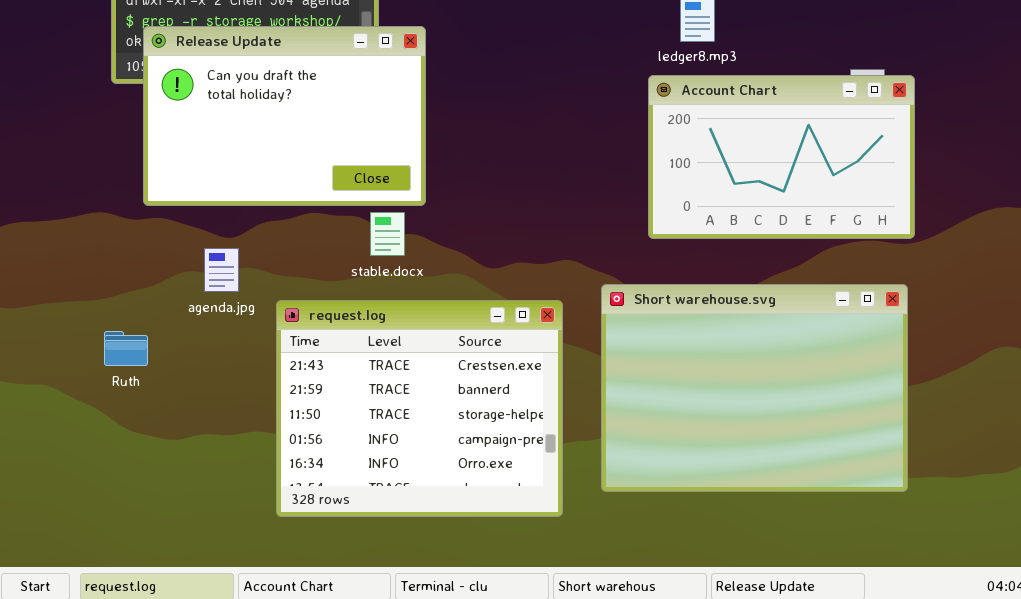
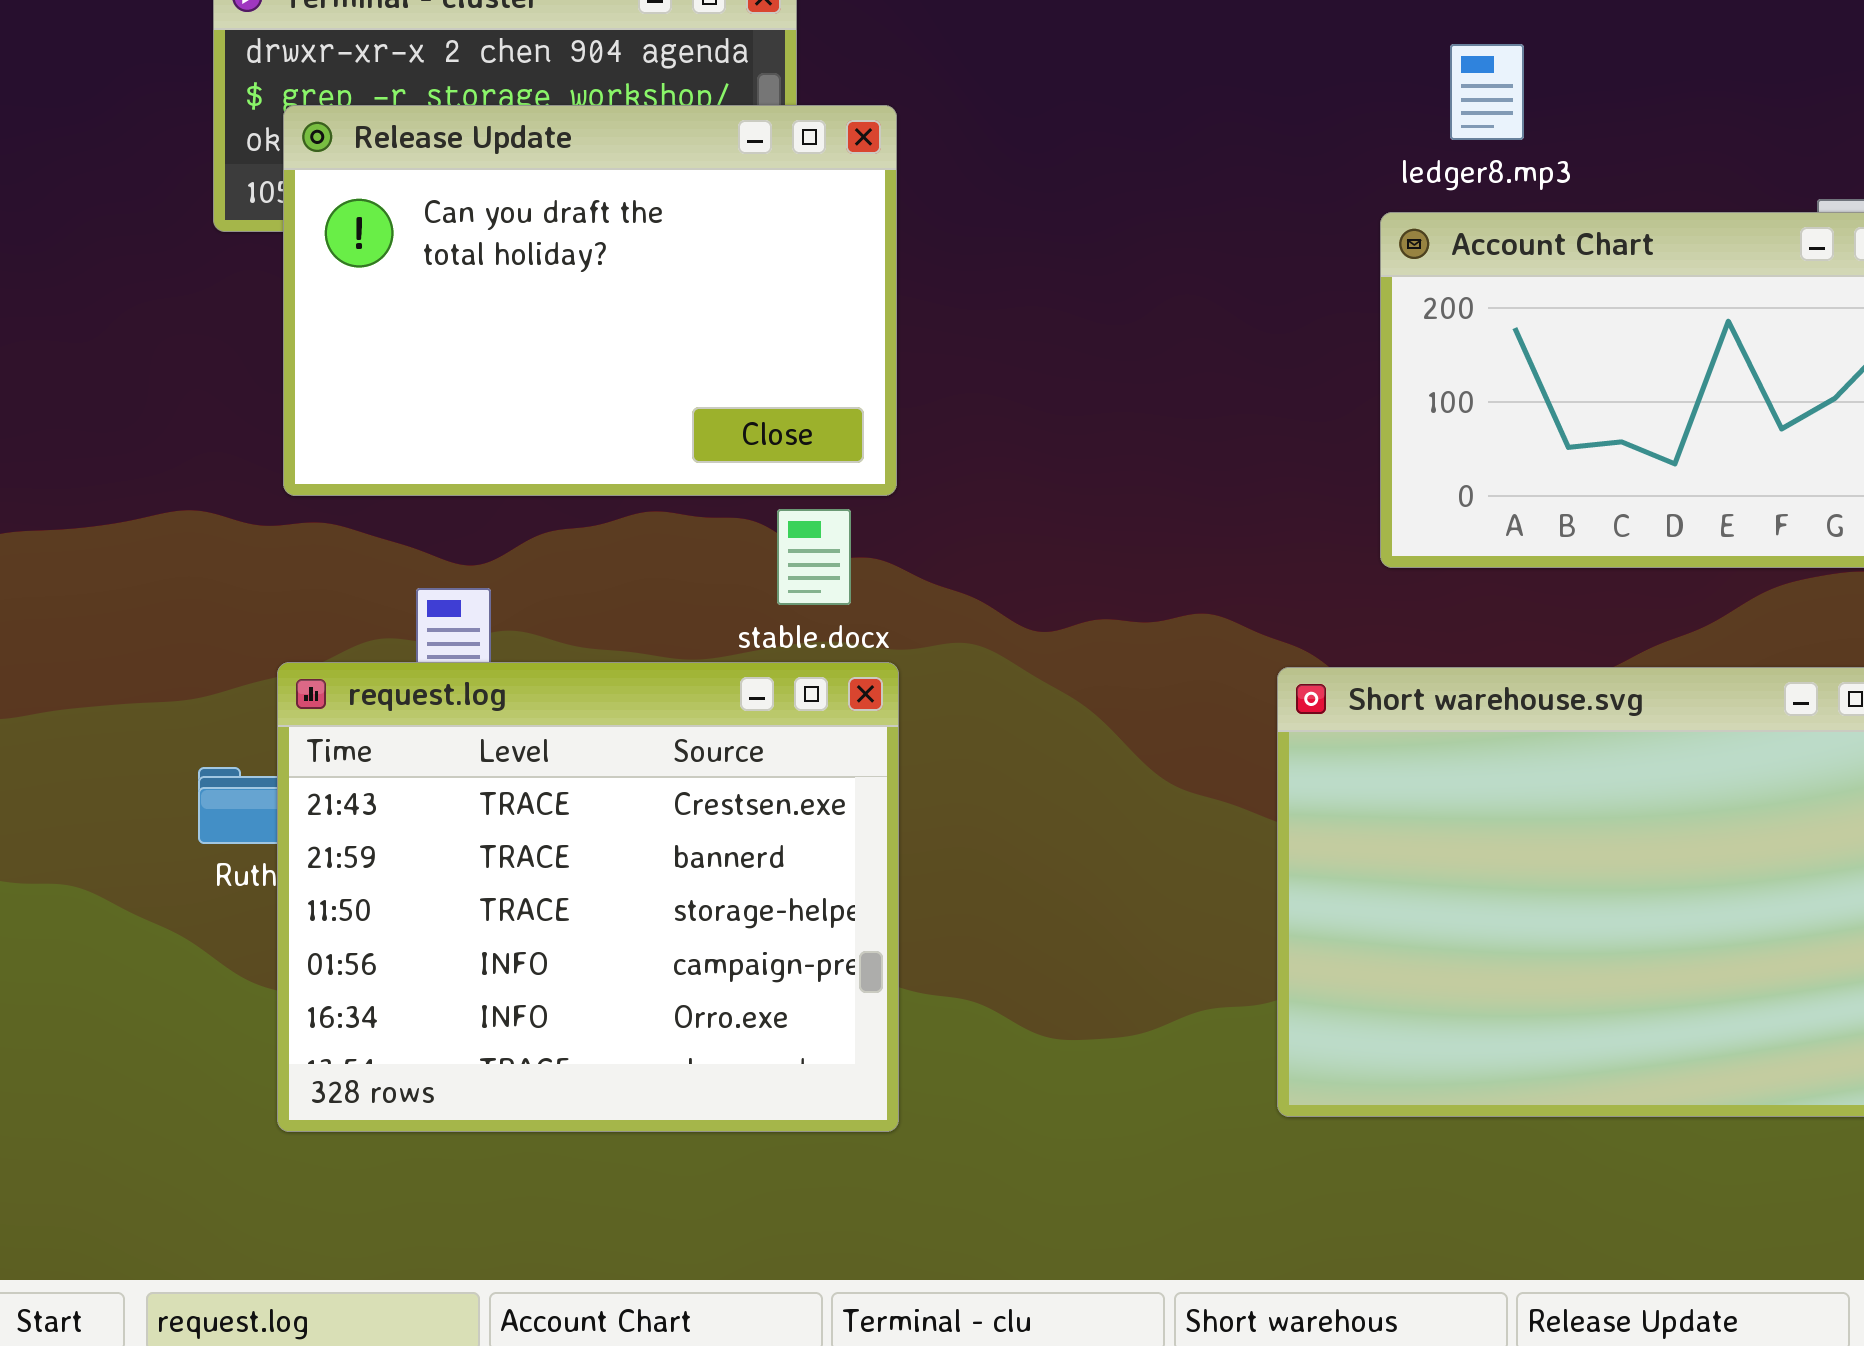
request.log: [276,300,563,517] -> [277,662,899,1132], moved

